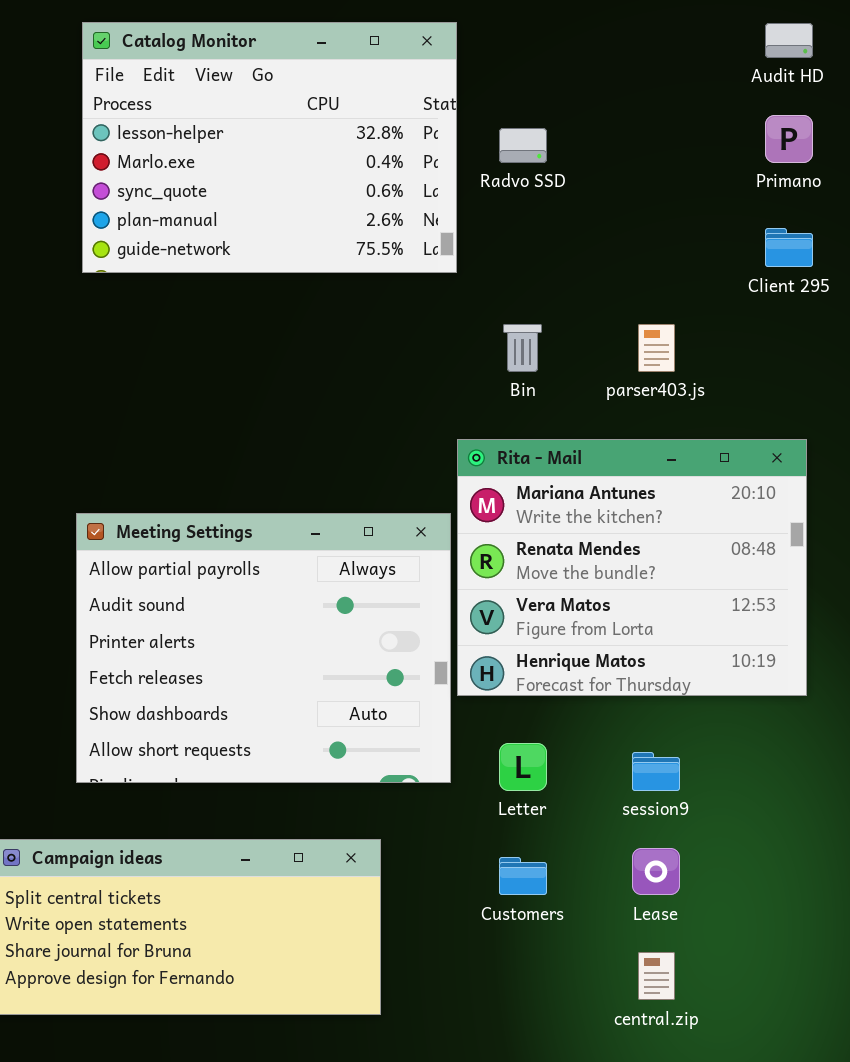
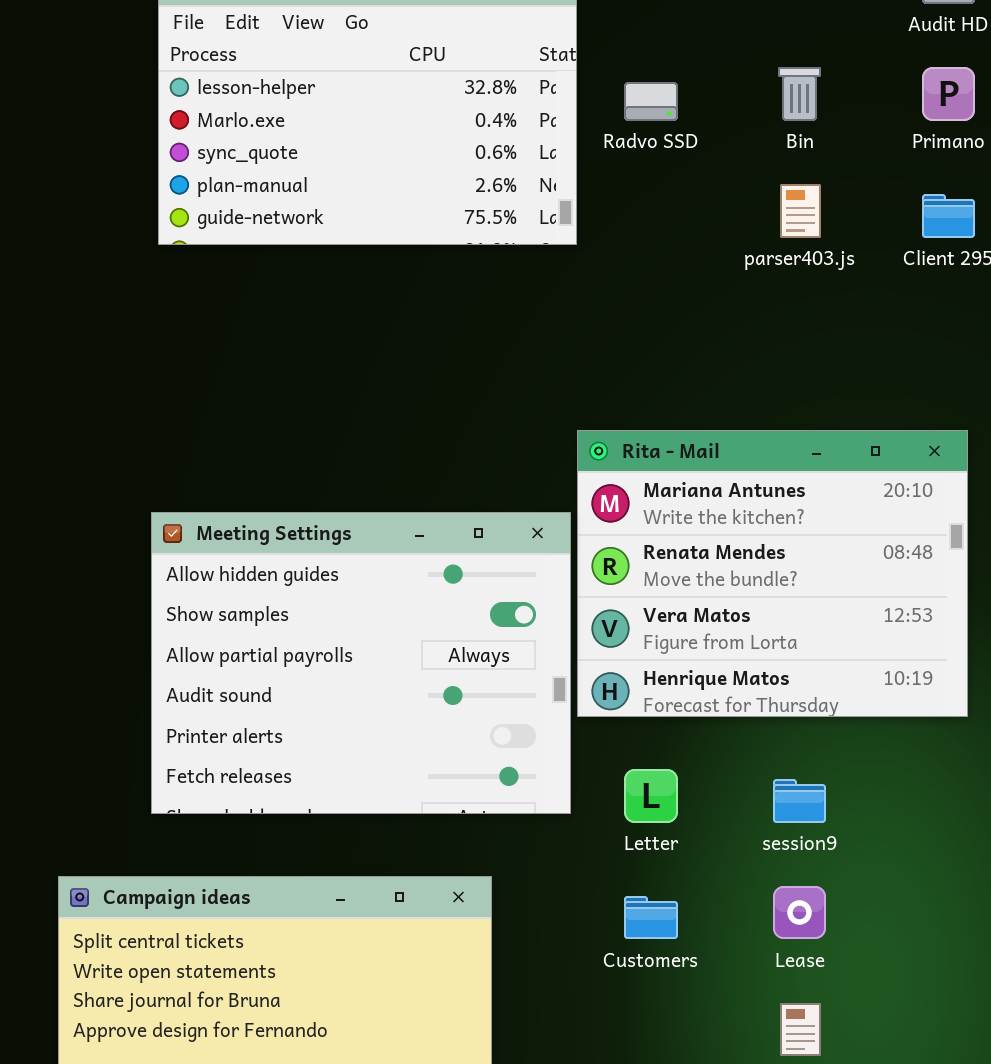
Bin: [503,324,542,372] -> [778,67,821,121], moved
parser403.js: [638,324,675,372] -> [780,184,821,238], moved
Meeting Settings: [76,513,451,783] -> [151,512,571,814], scrolled up 2 rows

